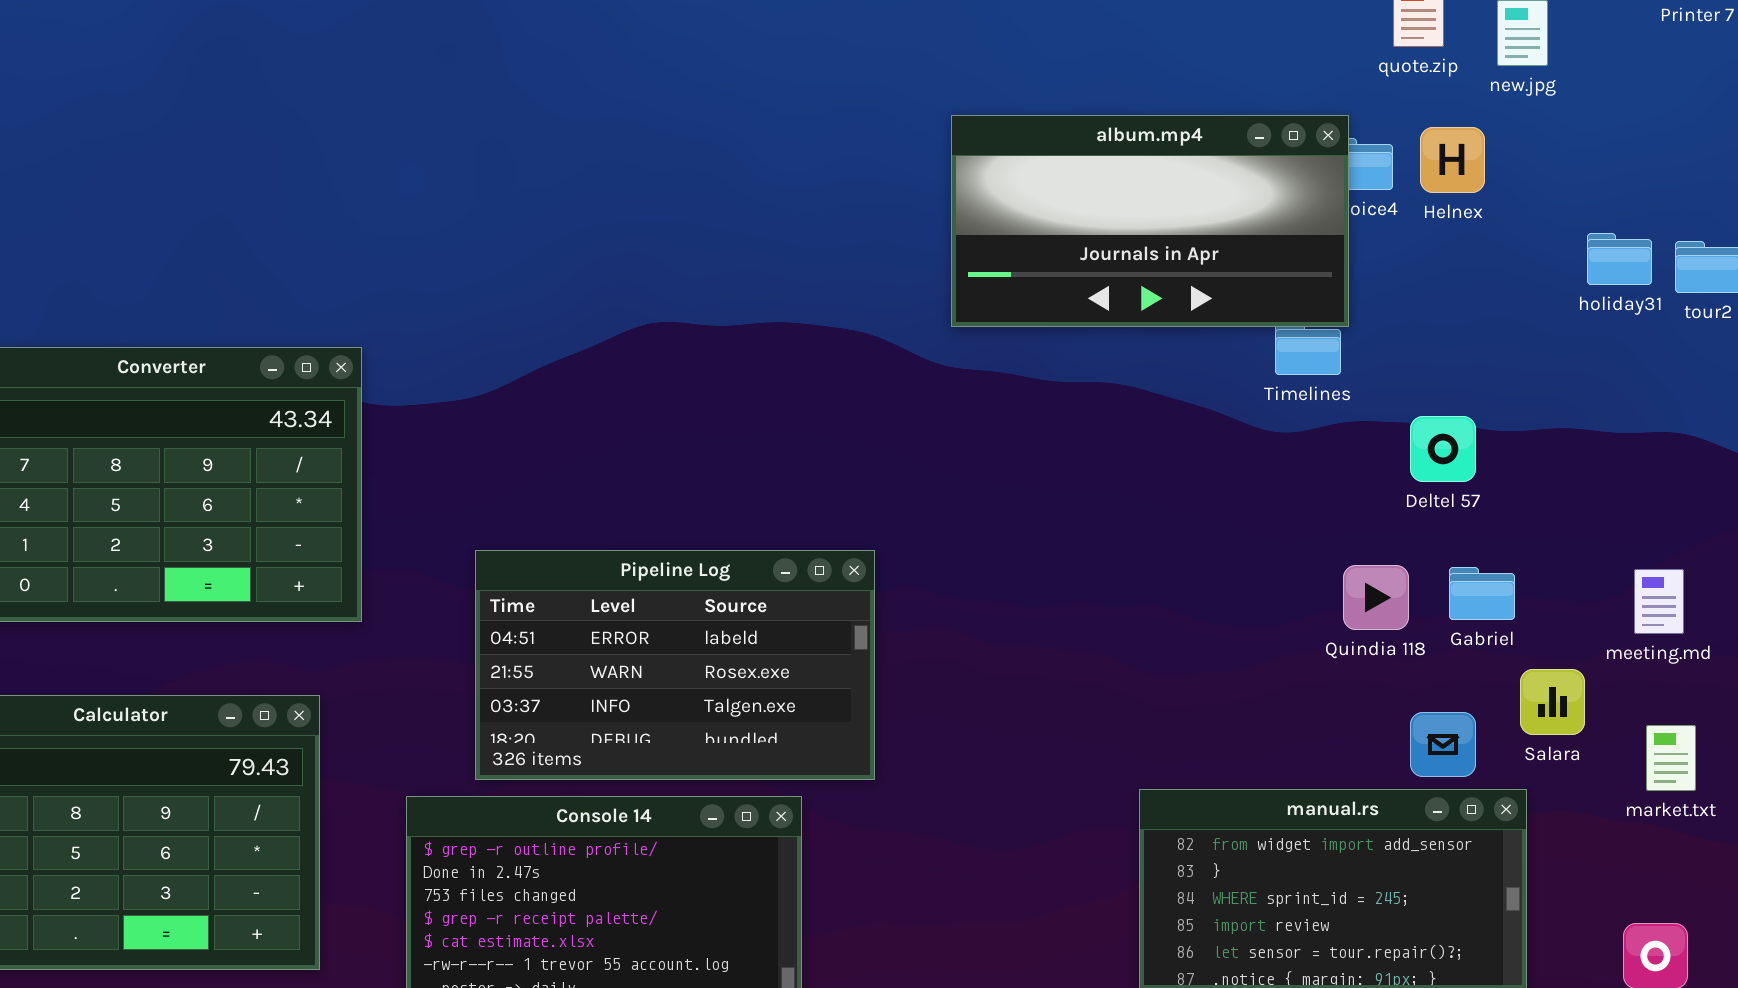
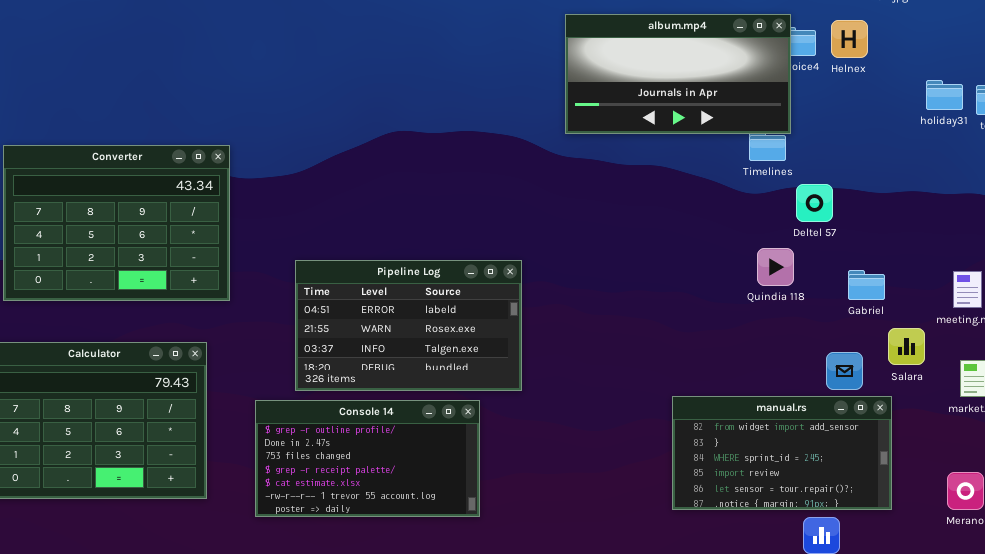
Deltel 57: [1410,416,1476,482] -> [796,184,833,222], moved
Quindia 118: [1343,565,1409,630] -> [757,248,794,286], moved

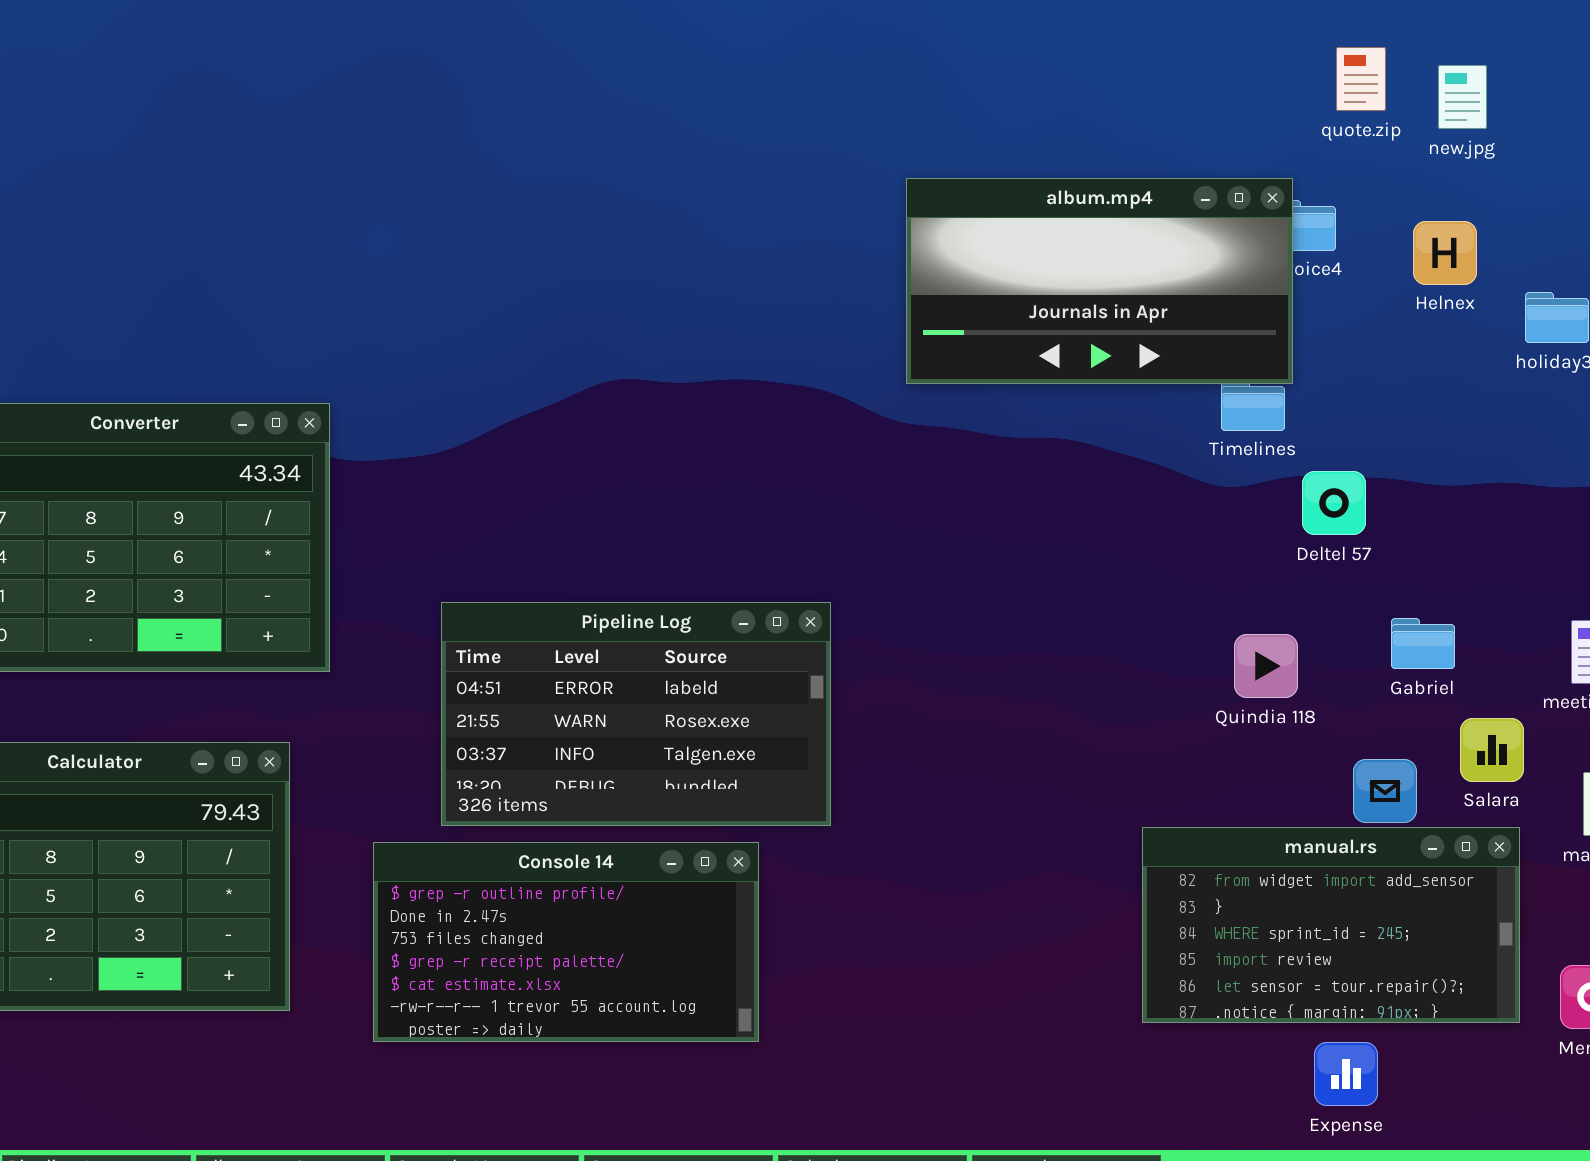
Helnex: [831,20,868,58] -> [1413,221,1477,285], moved
Quindia 118: [757,248,794,286] -> [1234,634,1298,698], moved
manual.rs: [672,396,892,510] -> [1142,827,1520,1023], moved

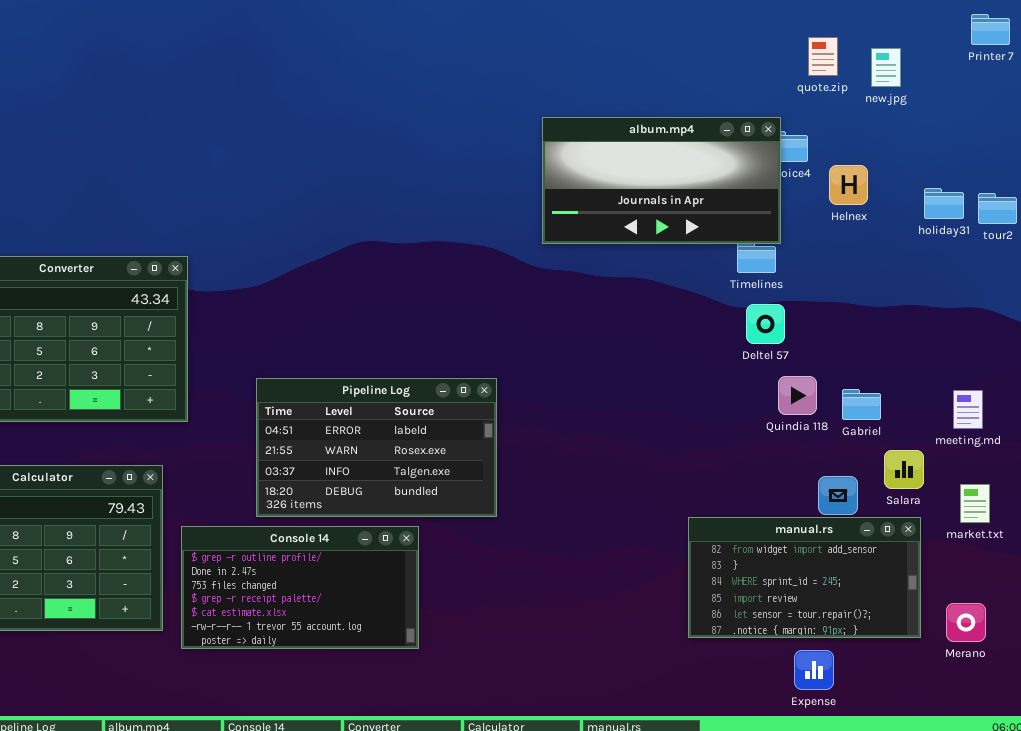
Helnex: [1413,221,1477,285] -> [829,165,868,205], moved
Deltel 57: [1302,471,1366,535] -> [746,304,785,344], moved
Quindia 118: [1234,634,1298,698] -> [778,376,817,415], moved
Console 14: [373,842,759,1042] -> [181,526,419,649], moved

